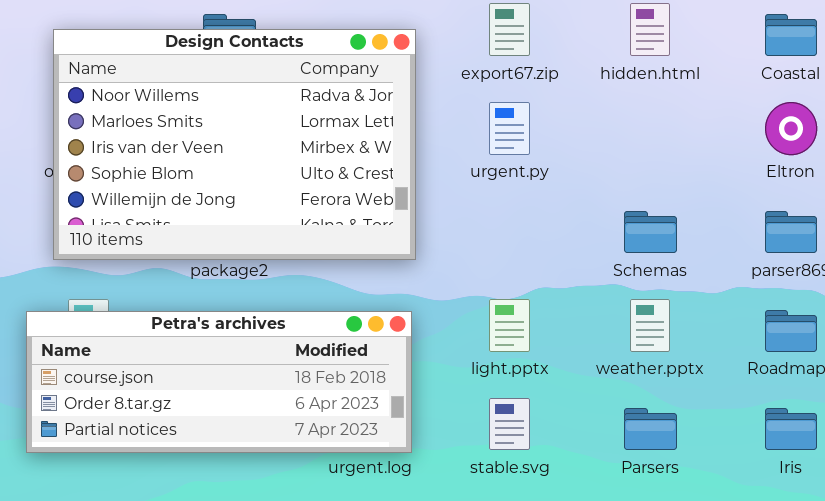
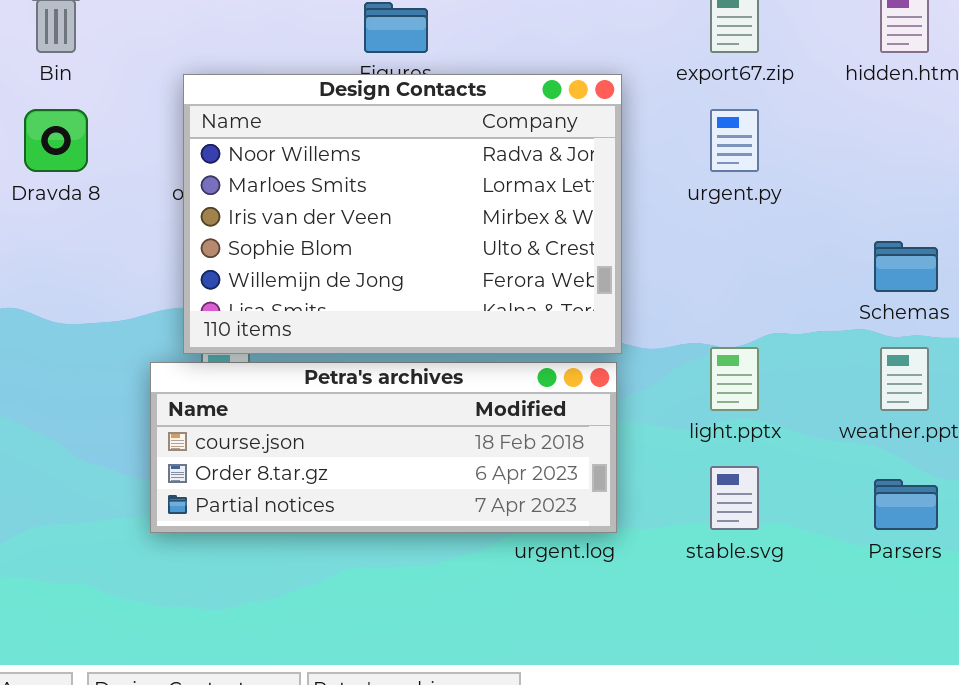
Design Contacts: [53,29,416,260] -> [183,74,622,354], moved

